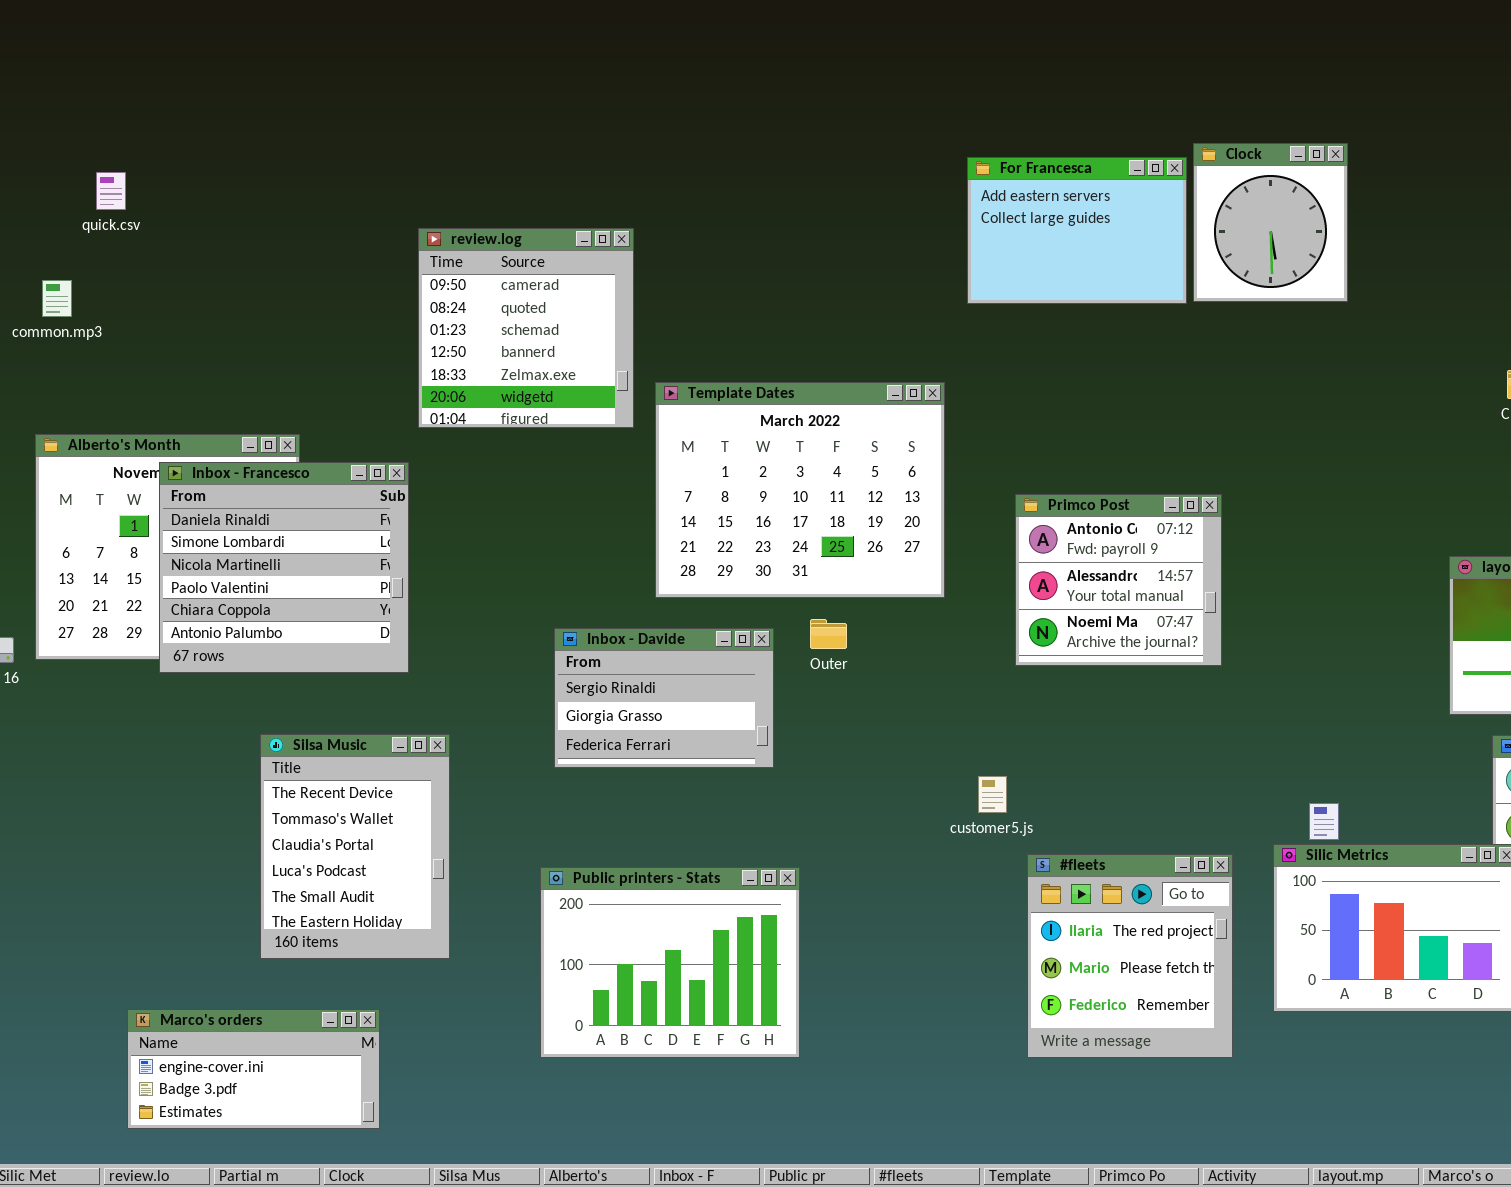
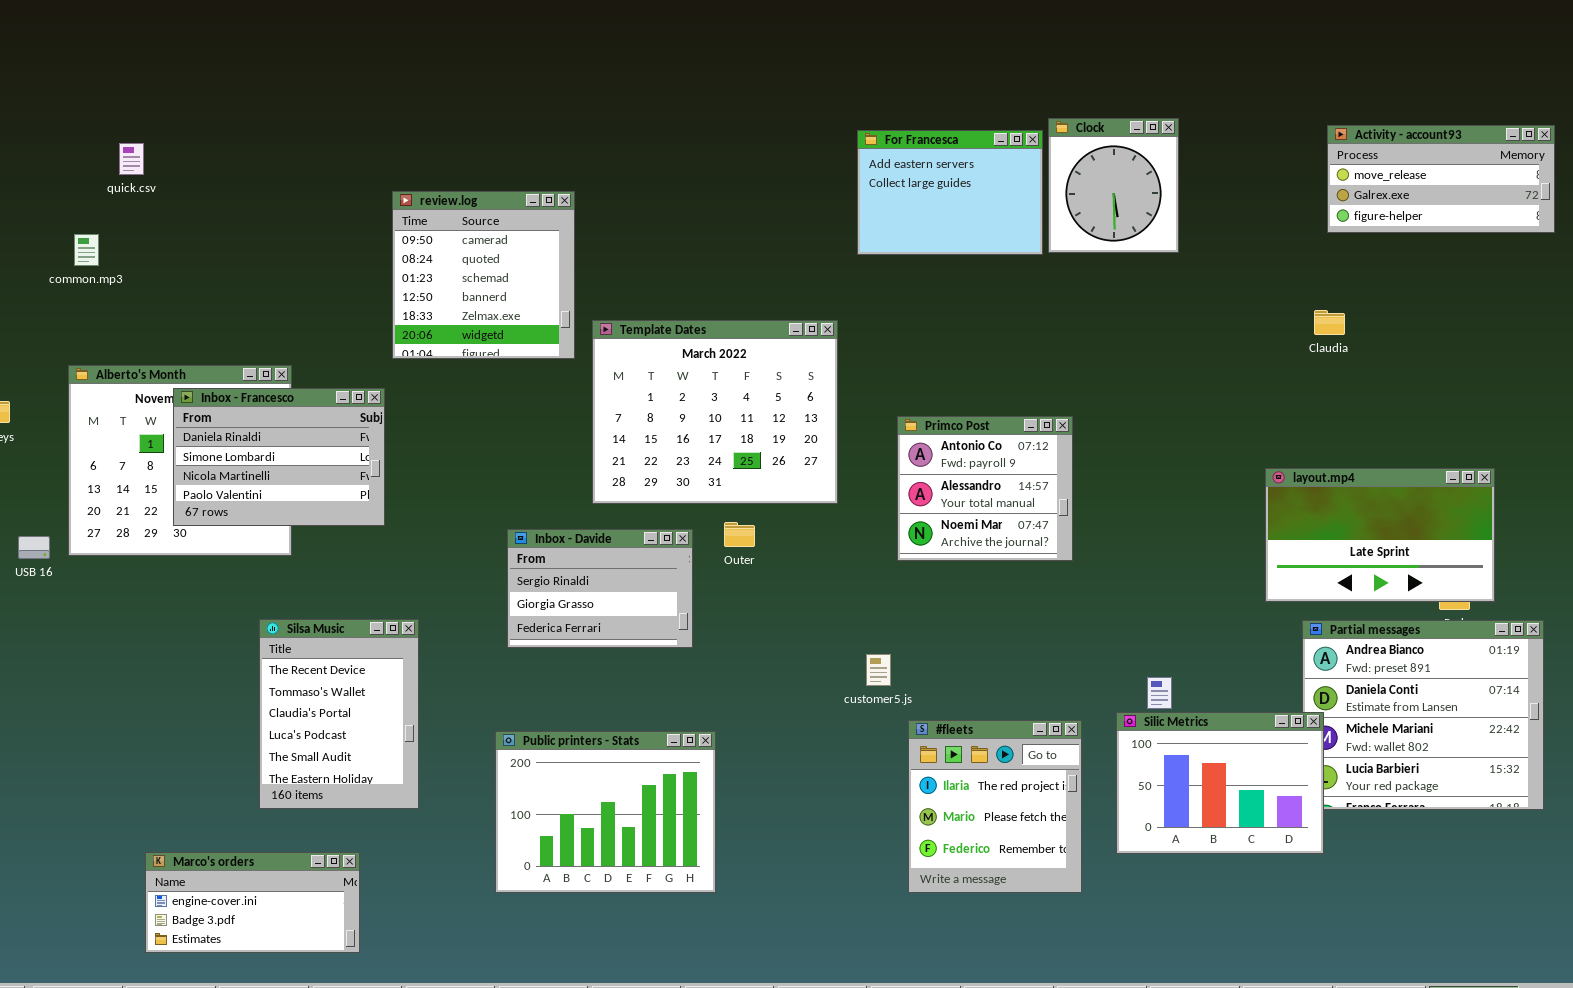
Inbox - Francesco: [159,462,409,673] -> [173,388,385,526], resized

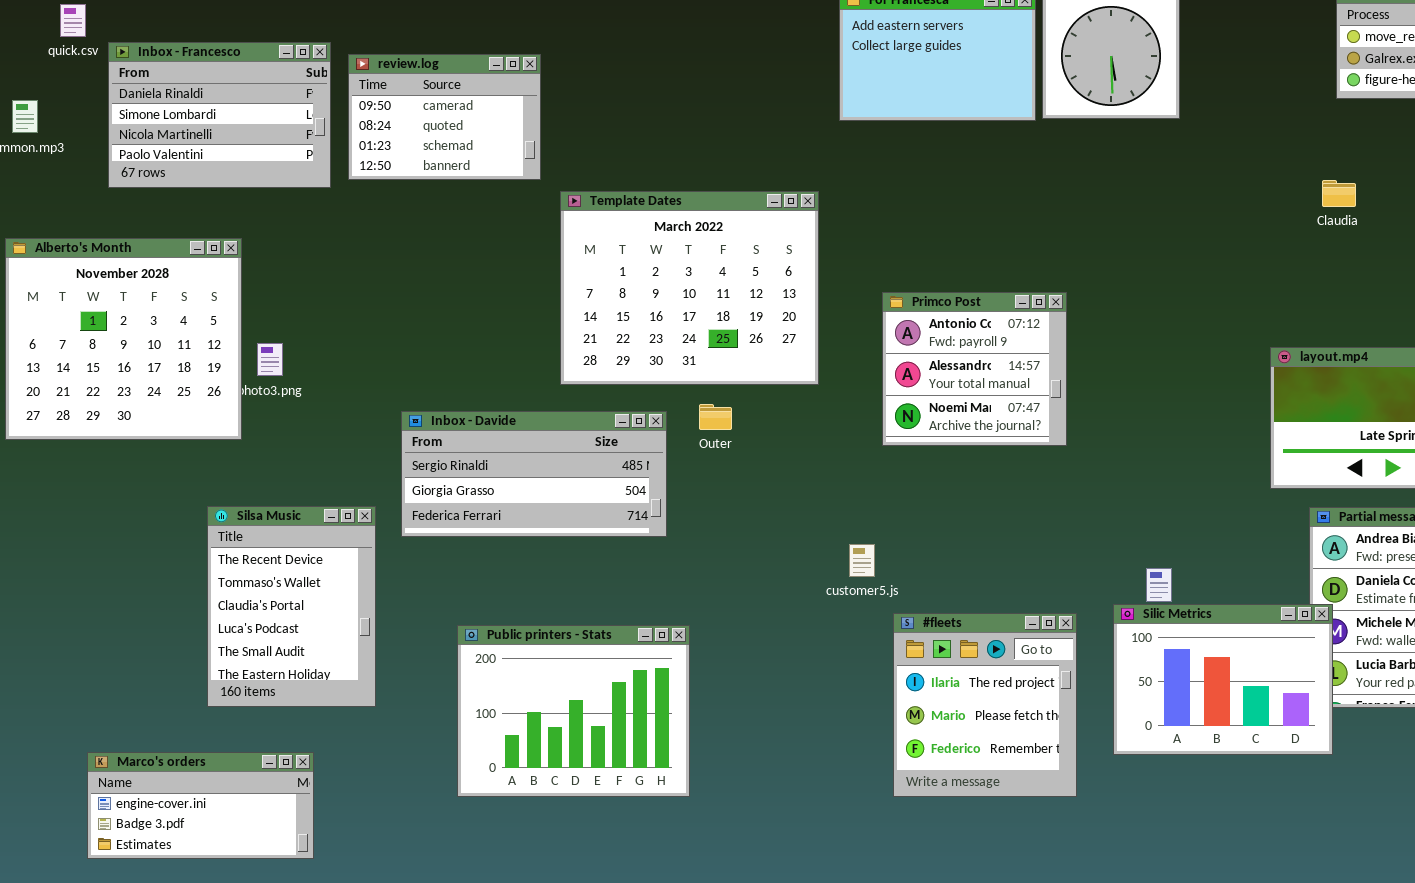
review.log: [392,191,575,359] -> [348,54,541,180], resized
Inbox - Francesco: [173,388,385,526] -> [108,42,331,188], moved
Inbox - Davide: [507,529,693,648] -> [401,411,667,537], resized

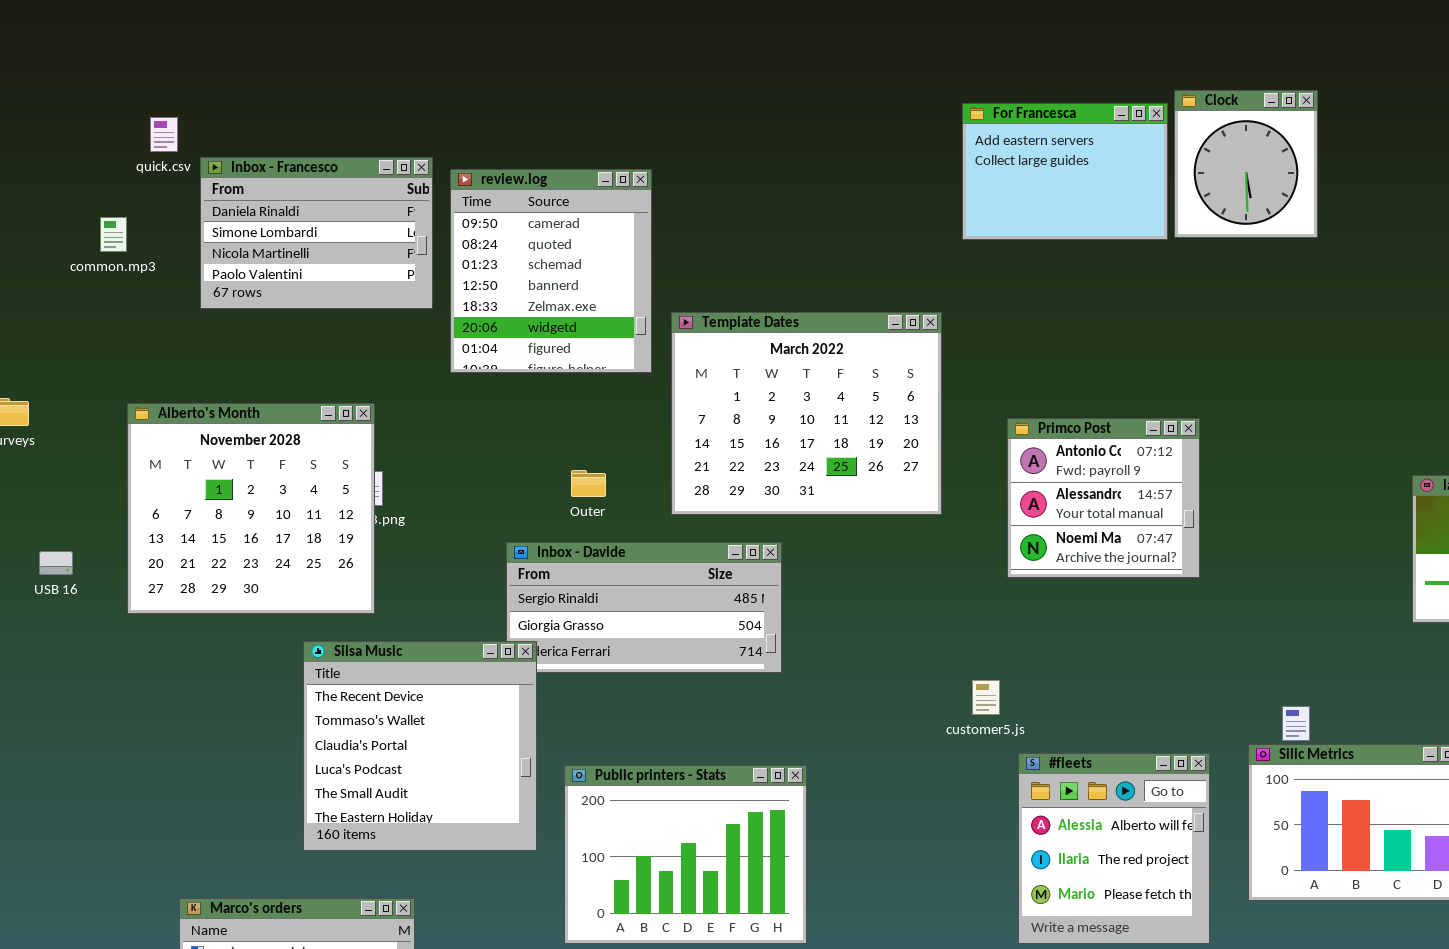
review.log: [348,54,541,180] -> [450,169,652,373], resized
Alberto's Month: [5,238,242,440] -> [127,403,375,614], moved
Outer: [699,404,732,430] -> [571,470,606,497], moved
Silsa Music: [207,506,376,707] -> [303,641,537,851], resized
#fleets: [893,613,1077,797] -> [1018,753,1210,944], scrolled up 1 row

